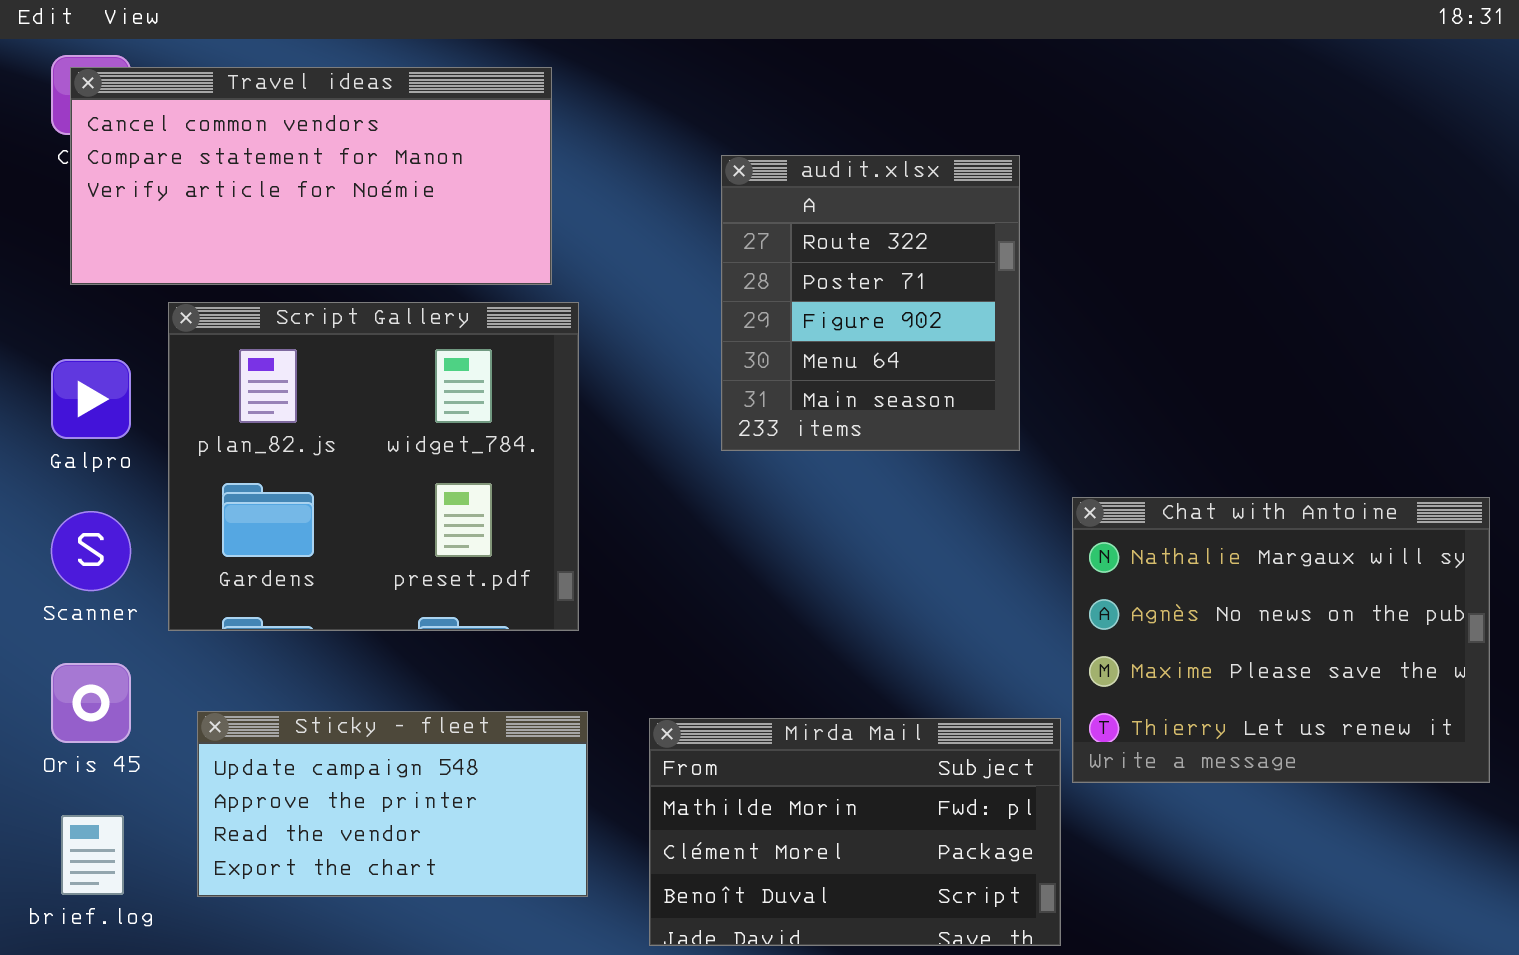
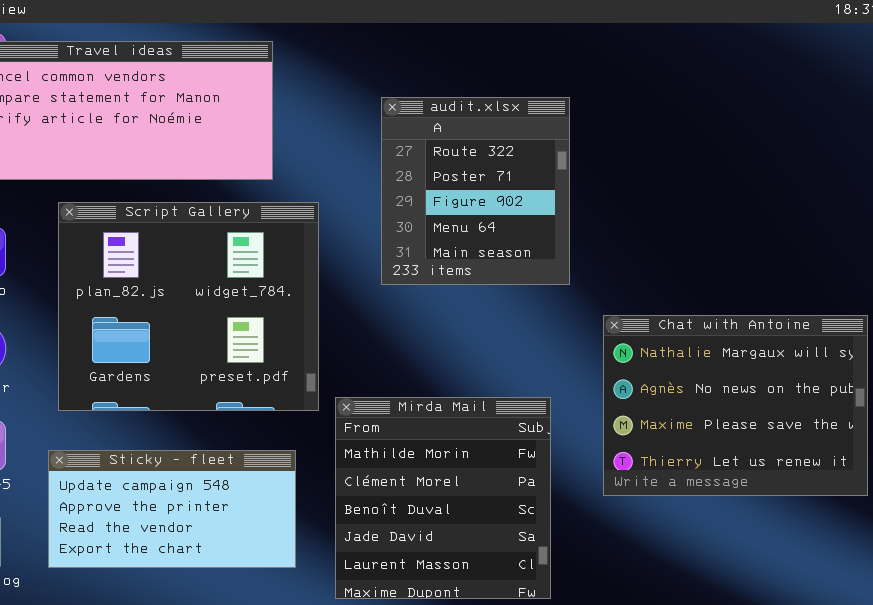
Script Gallery: [168,302,579,631] -> [58,202,319,411], moved
Mirda Mail: [649,718,1061,946] -> [335,397,551,599], resized

